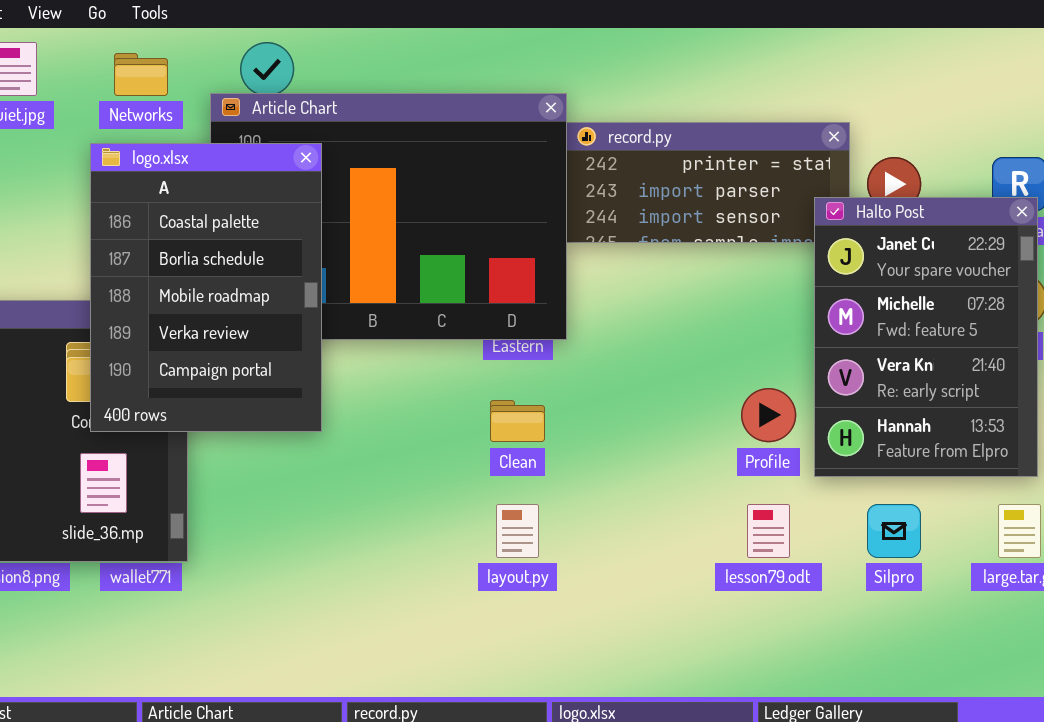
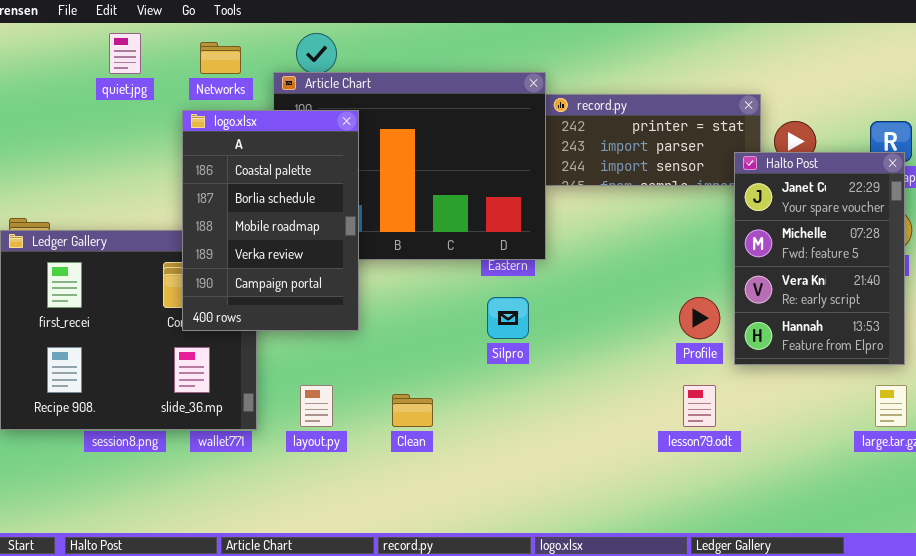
Clean: [490,400,545,442] -> [392,394,433,427], moved
layout.py: [496,504,539,558] -> [300,385,333,427], moved
Silpro: [867,504,921,558] -> [487,297,529,339], moved

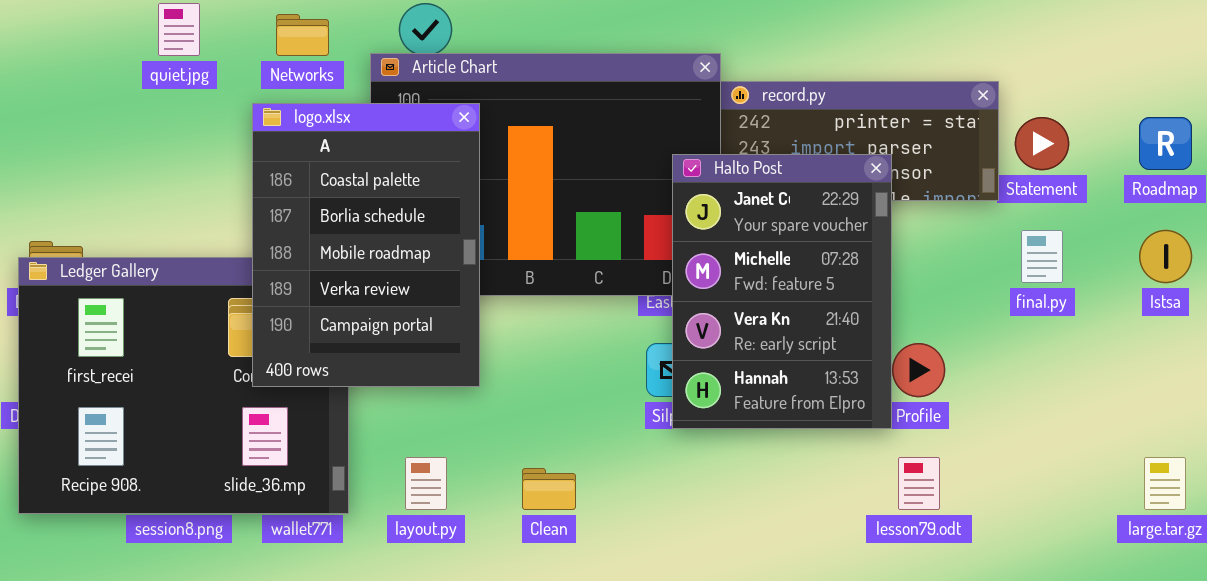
Halto Post: [734,152,905,365] -> [672,154,892,429], moved

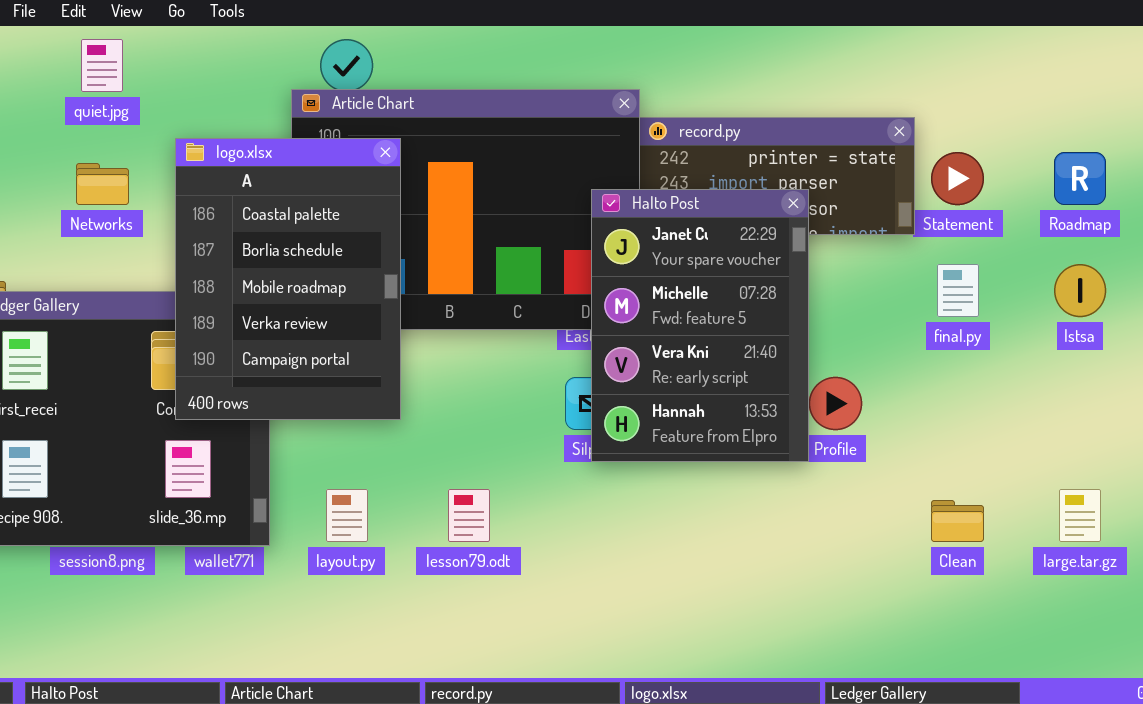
Networks: [276,14,329,56] -> [76,163,129,205], moved
lesson79.odt: [898,457,940,510] -> [448,489,490,542], moved
Clean: [522,468,576,510] -> [931,500,984,542], moved

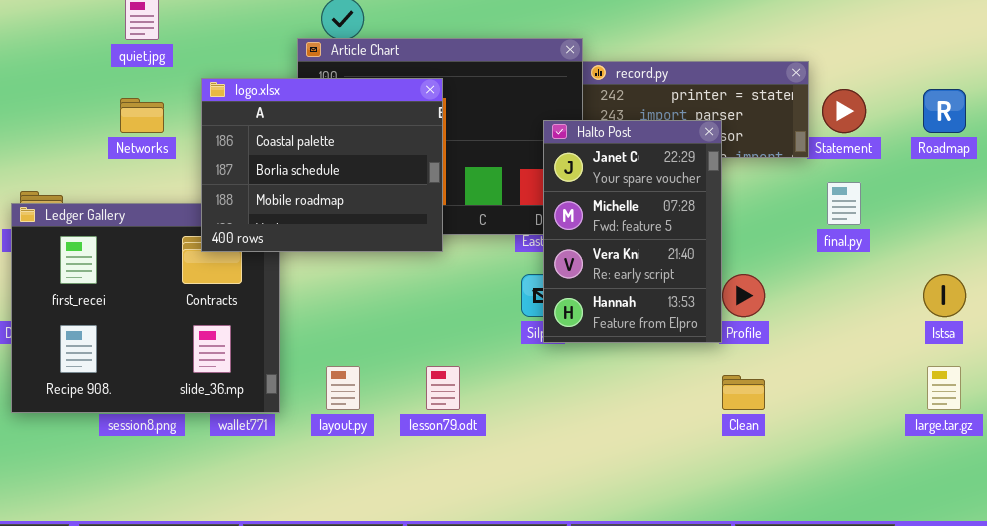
logo.xlsx: [175,138,401,420] -> [201,78,443,252], resized
Istsa: [1054,264,1106,317] -> [923,274,966,317], moved
Clean: [931,500,984,542] -> [722,375,765,410], moved

